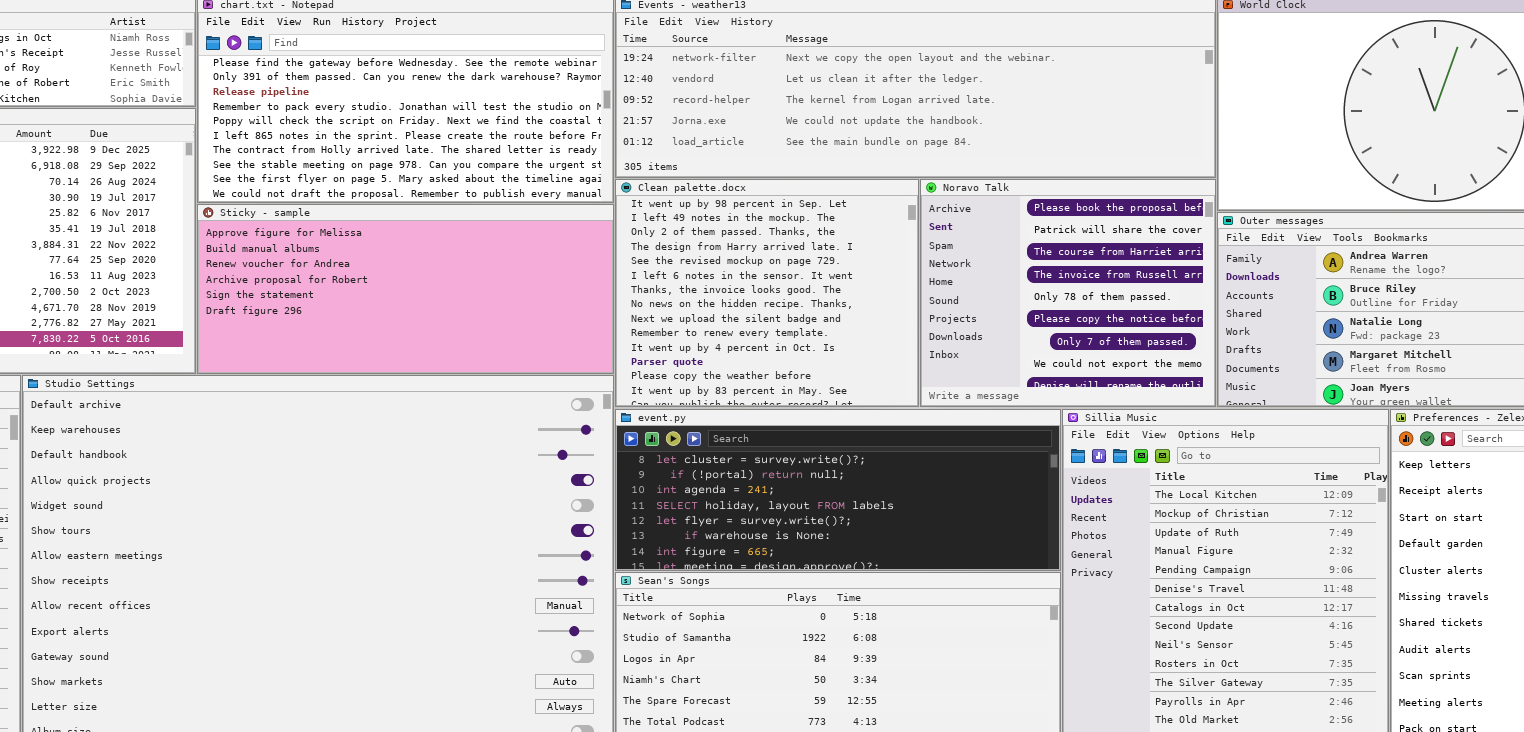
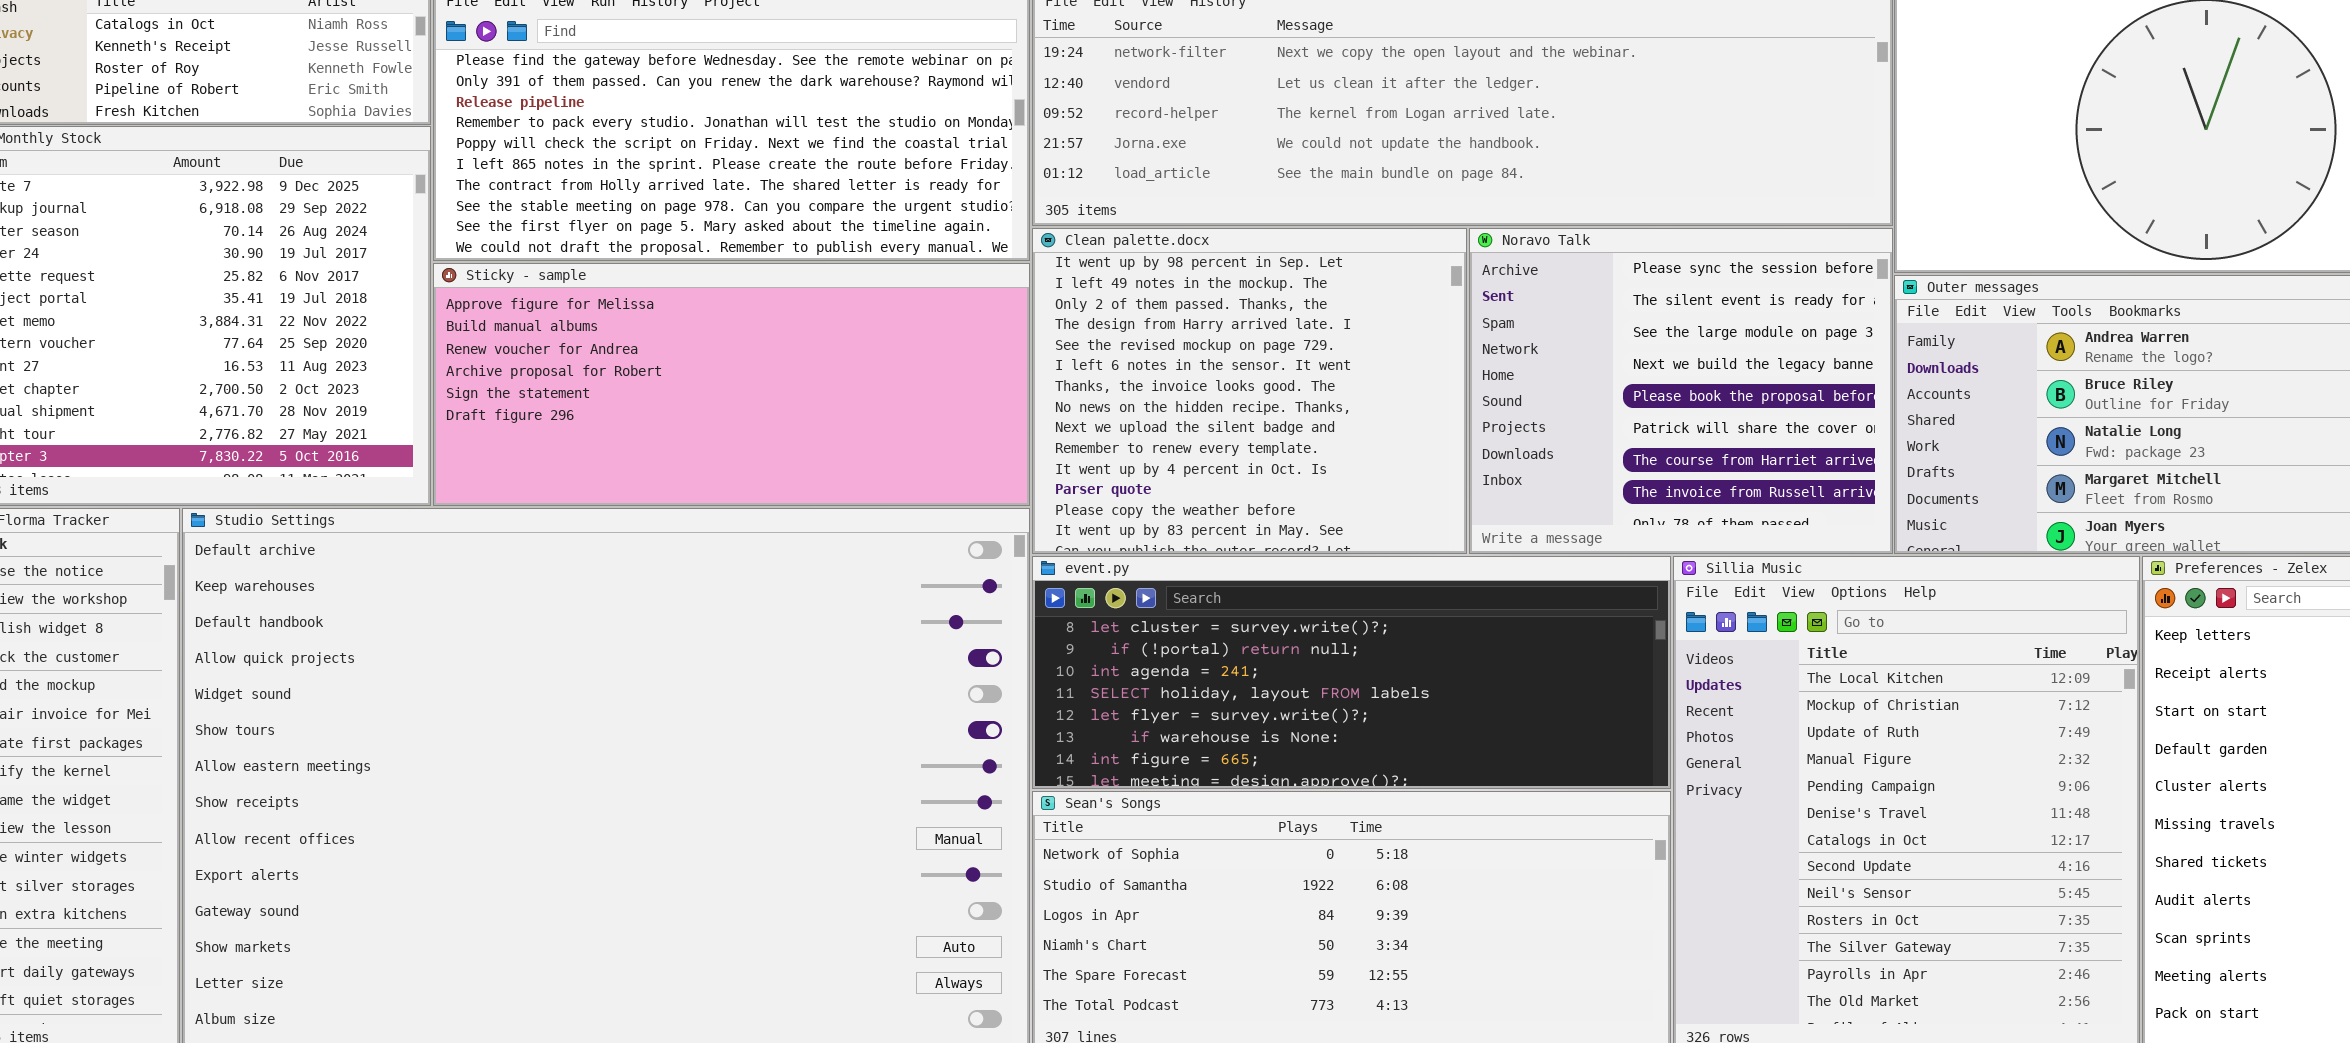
Noravo Talk: [920,179,1216,407] -> [1469,228,1893,554], scrolled up 4 rows

